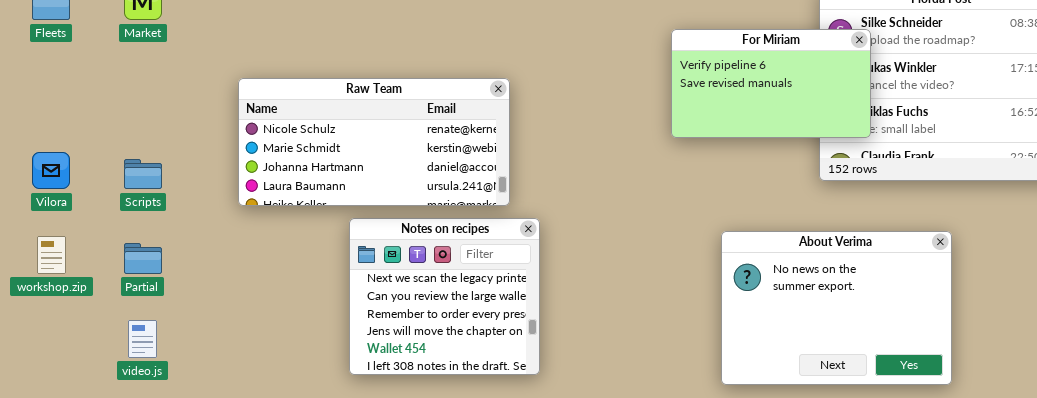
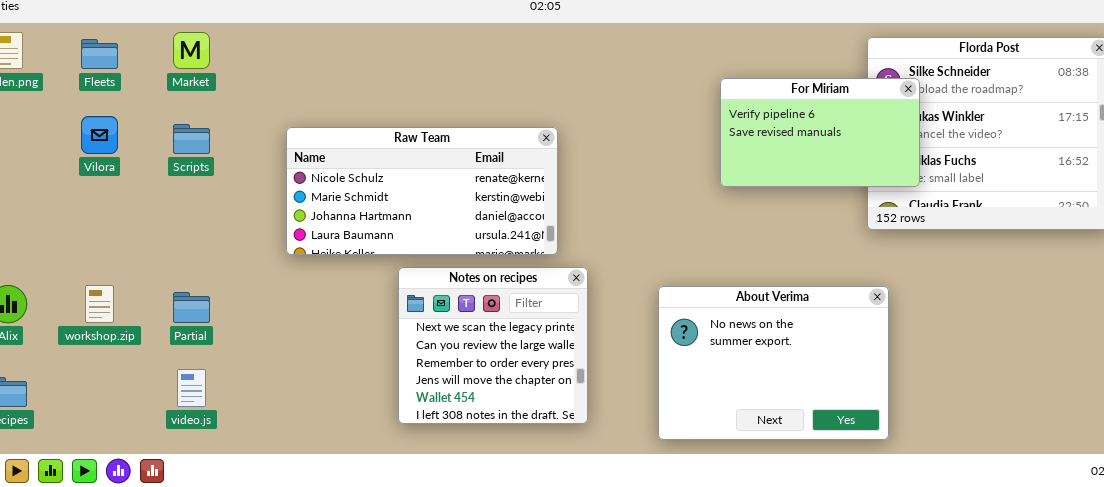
Vilora: [32,152,70,189] -> [81,116,118,154], moved
Scripts: [124,159,162,189] -> [173,124,210,154], moved
About Verima: [721,231,952,385] -> [658,286,889,440], moved

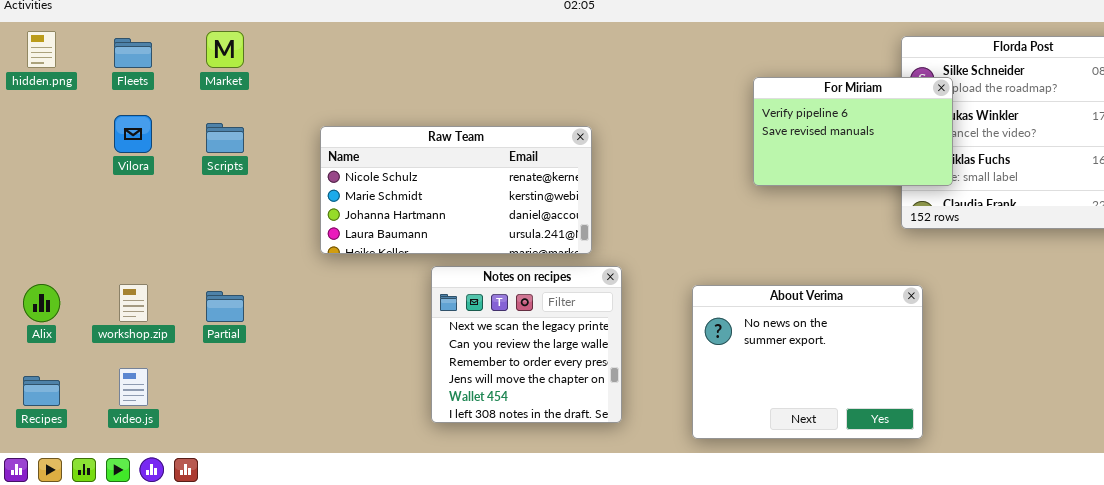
video.js: [177,369,206,407] -> [119,368,148,406], moved

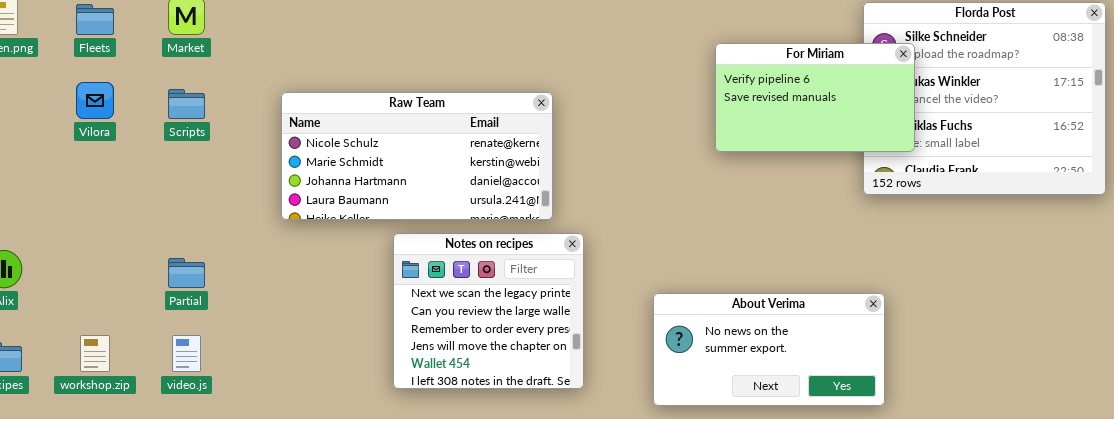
workshop.zip: [119,284,148,322] -> [80,335,110,372], moved
About Verima: [692,285,923,439] -> [653,293,885,406], resized
video.js: [119,368,148,406] -> [172,335,201,372], moved

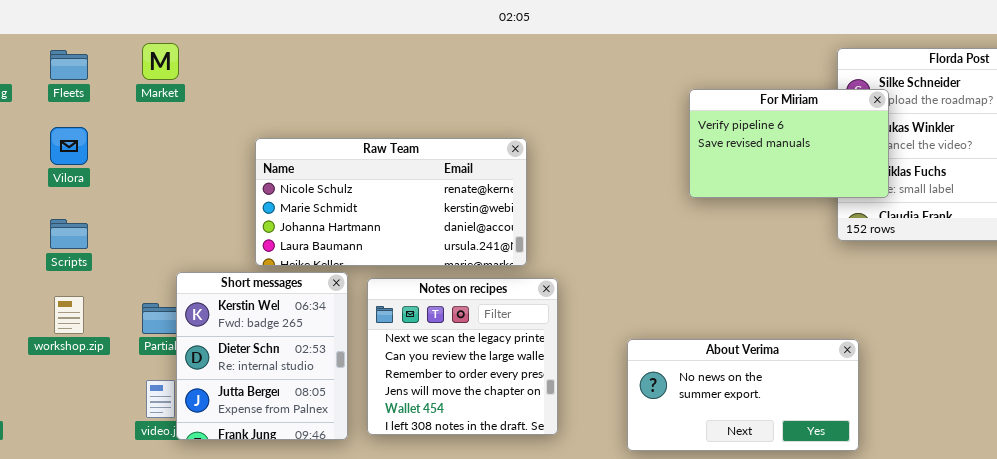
Scripts: [168,89,205,119] -> [50,219,88,249], moved
Short messages: none -> [176,272,348,440], opened
workshop.zip: [80,335,110,372] -> [54,296,84,334], moved

